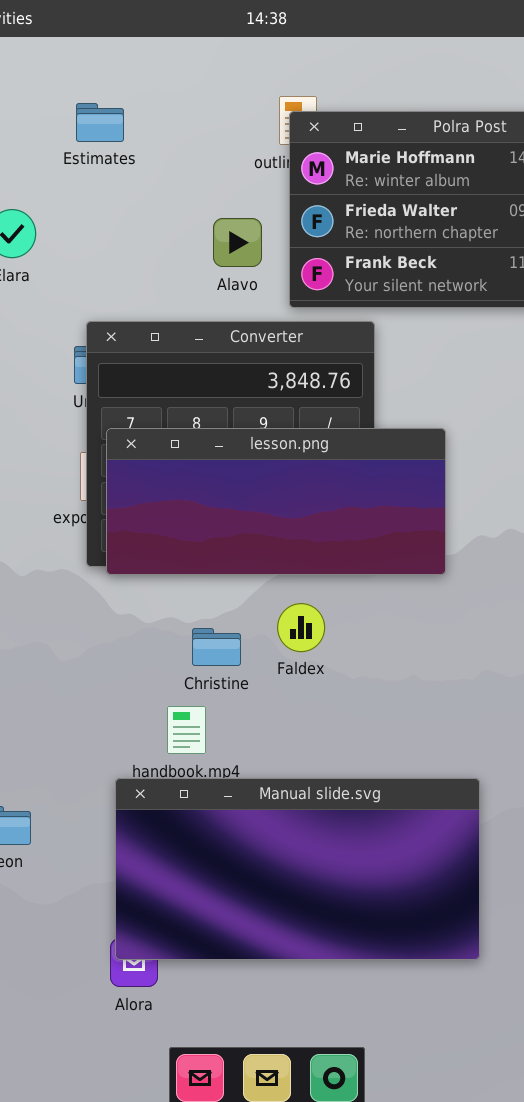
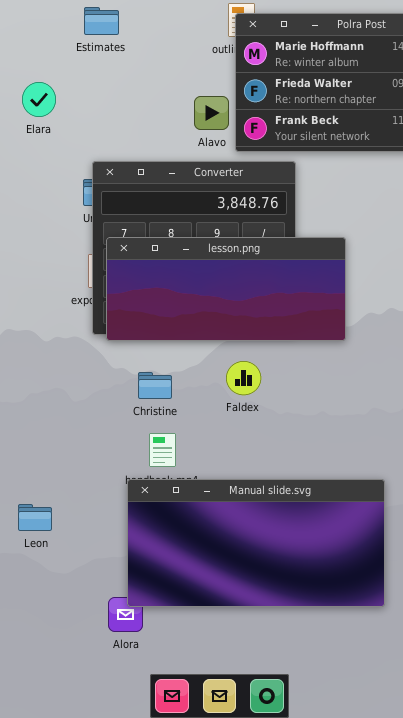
Alavo: [213,218,262,267] -> [194,96,229,130], moved
Christine: [192,628,241,666] -> [138,372,172,399], moved
Manual slide.svg: [115,778,480,960] -> [127,479,385,607], moved

